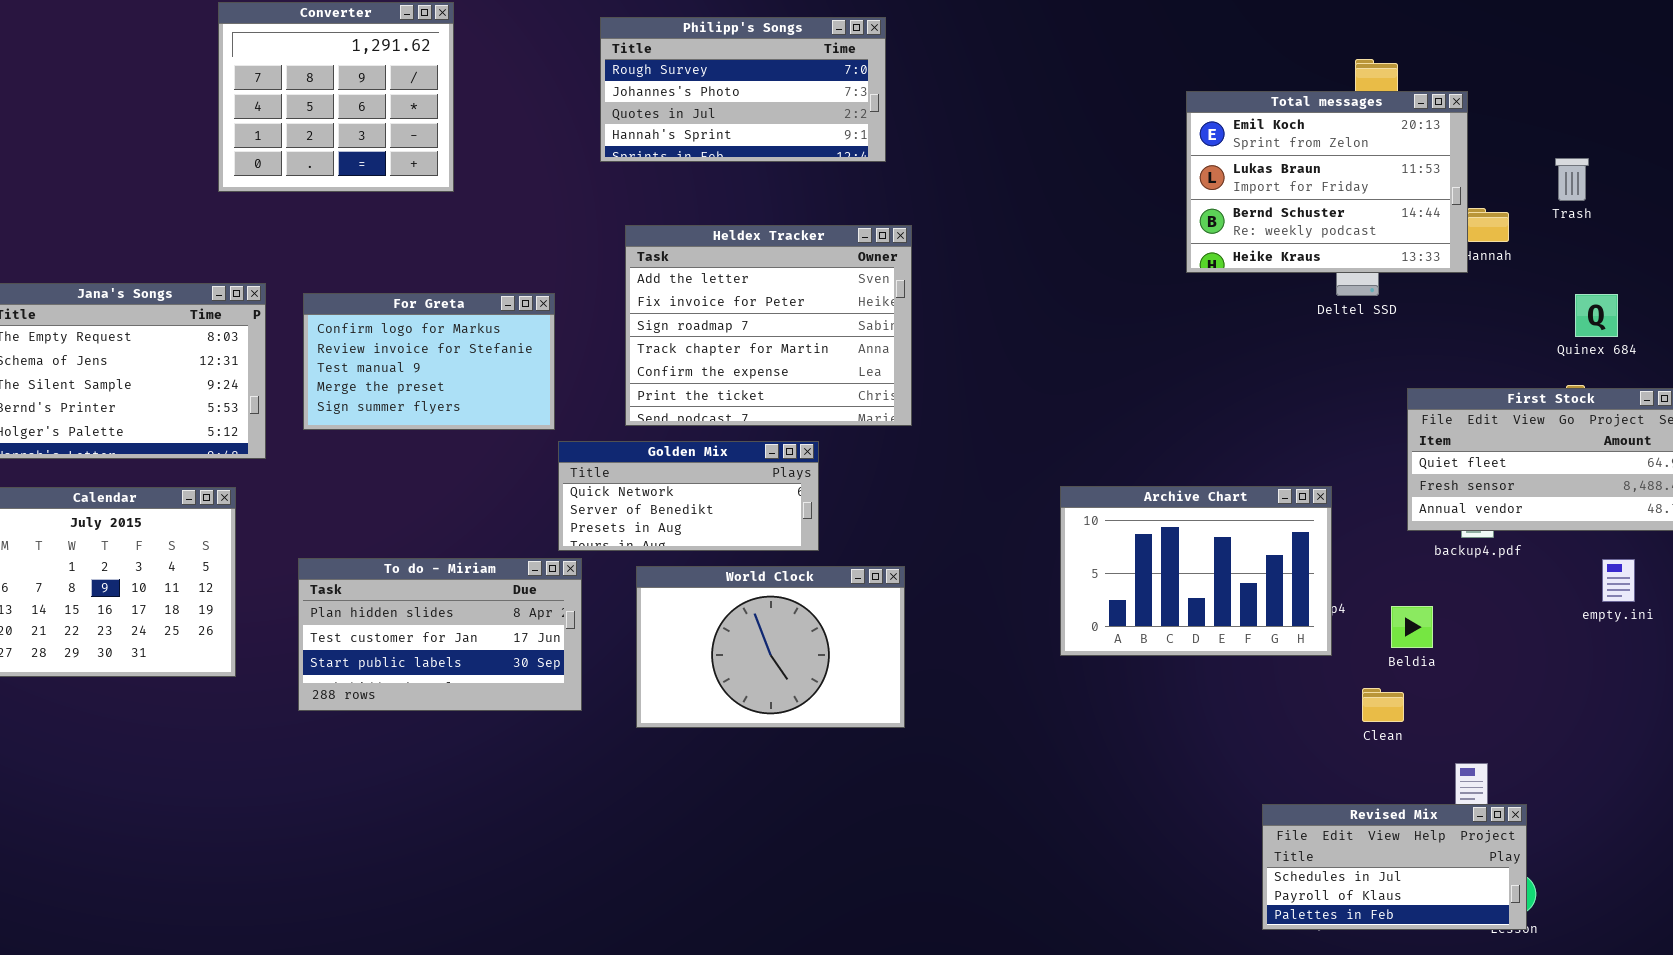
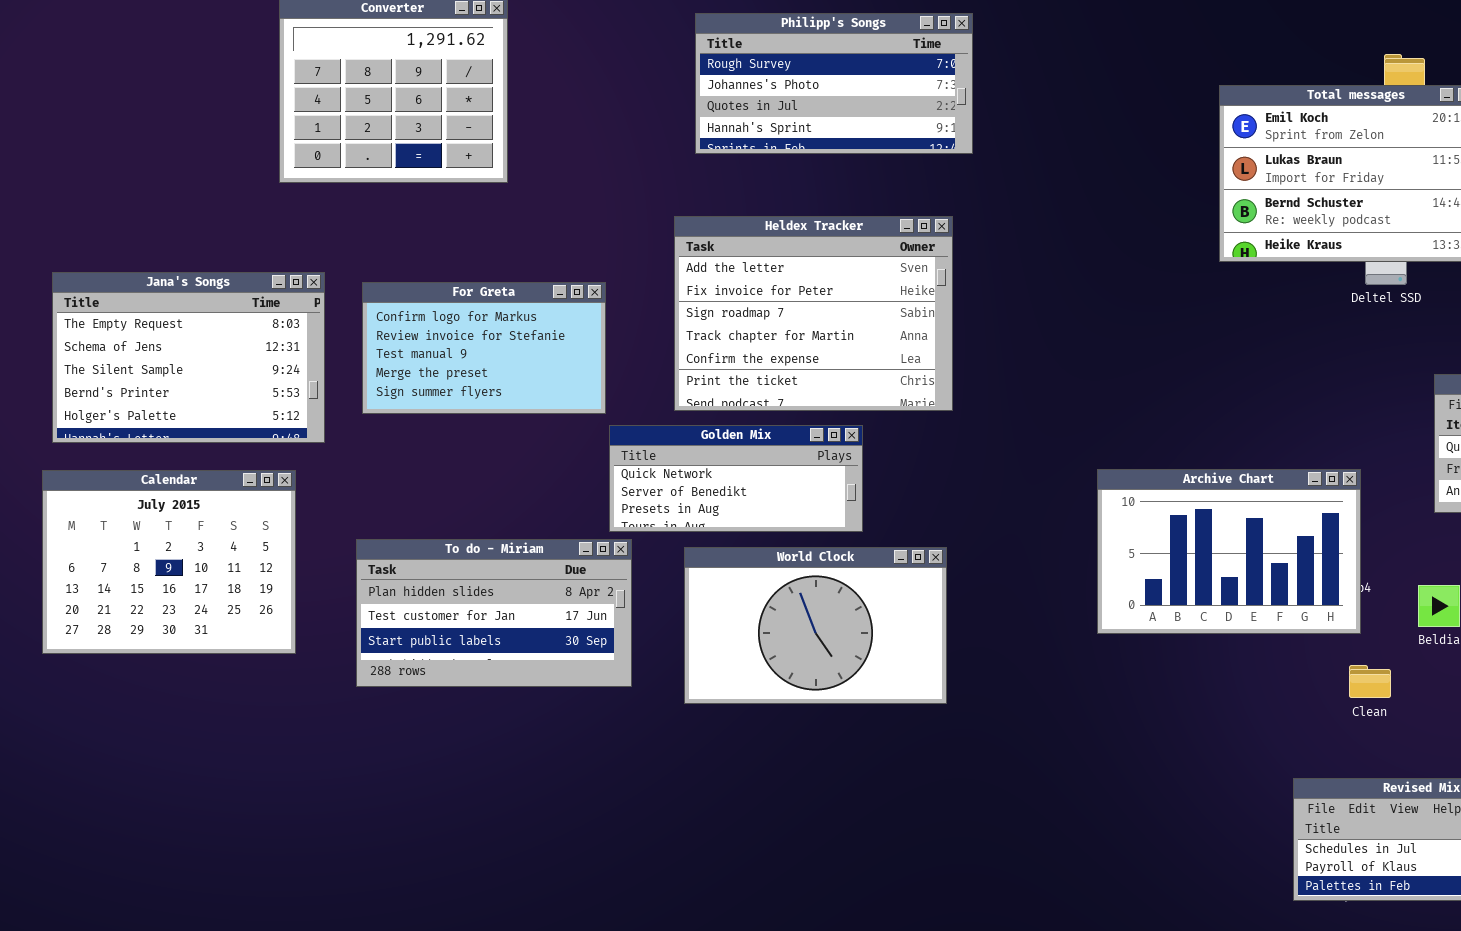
Philipp's Songs: [600,17,886,162] -> [695,13,973,154], moved
Clean: [1362,688,1404,722] -> [1349,665,1391,698], moved

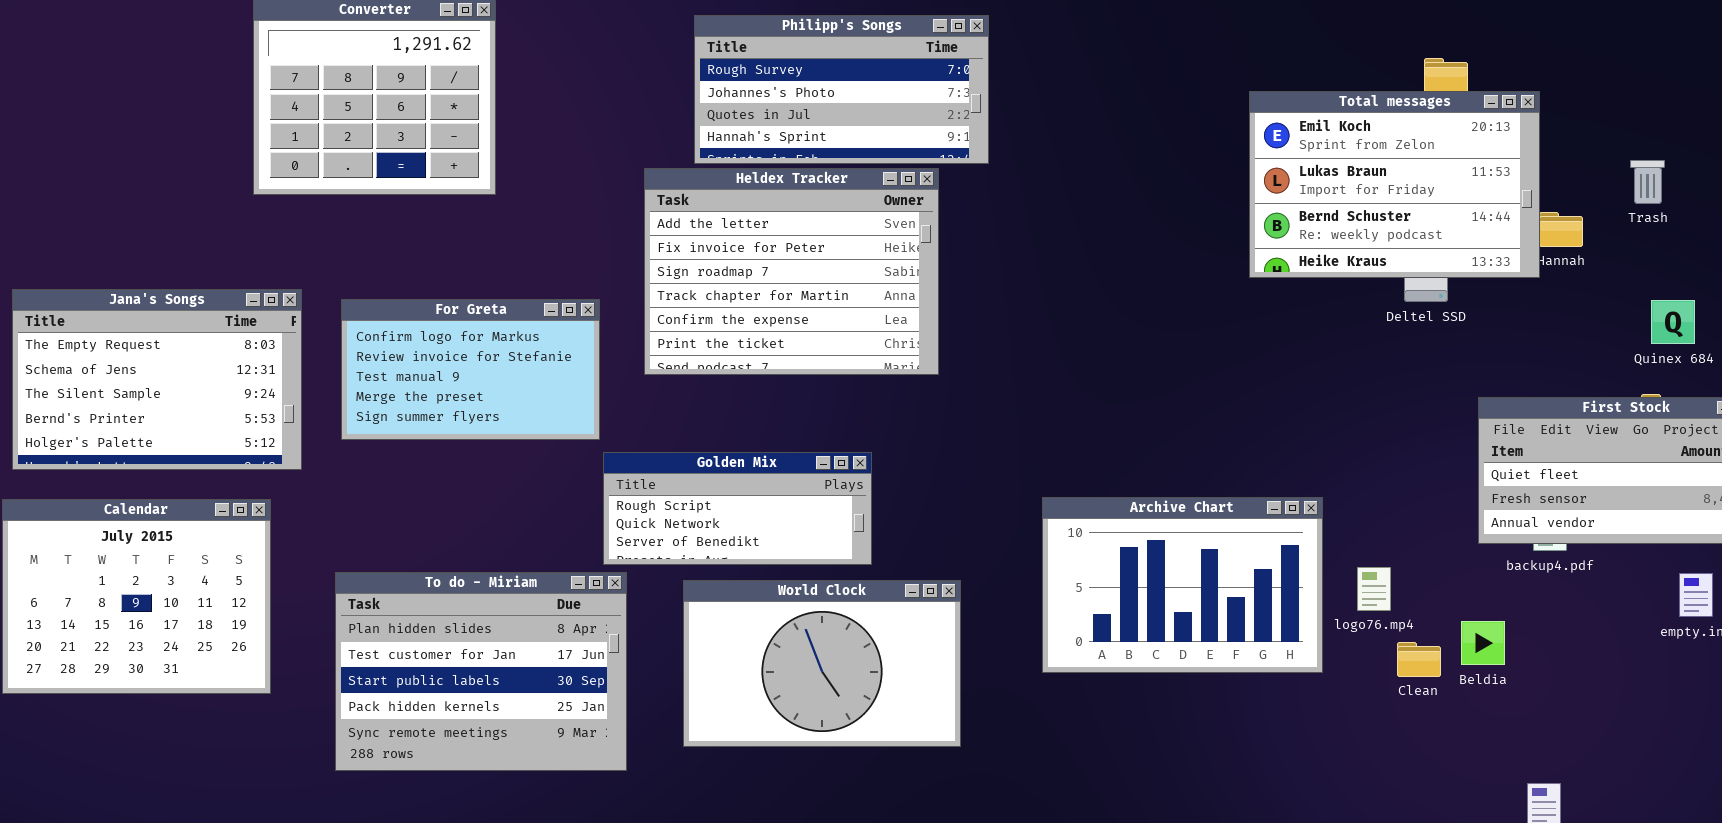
Heldex Tracker: [674,216,953,411] -> [644,168,939,375], moved
Golden Mix: [609,425,863,532] -> [603,452,872,565], scrolled up 1 row
Archive Chart: [1097,469,1361,634] -> [1042,497,1323,673], moved
To do - Miriam: [356,539,632,687] -> [335,572,627,771], resized
Clean: [1349,665,1391,698] -> [1397,642,1441,677], moved

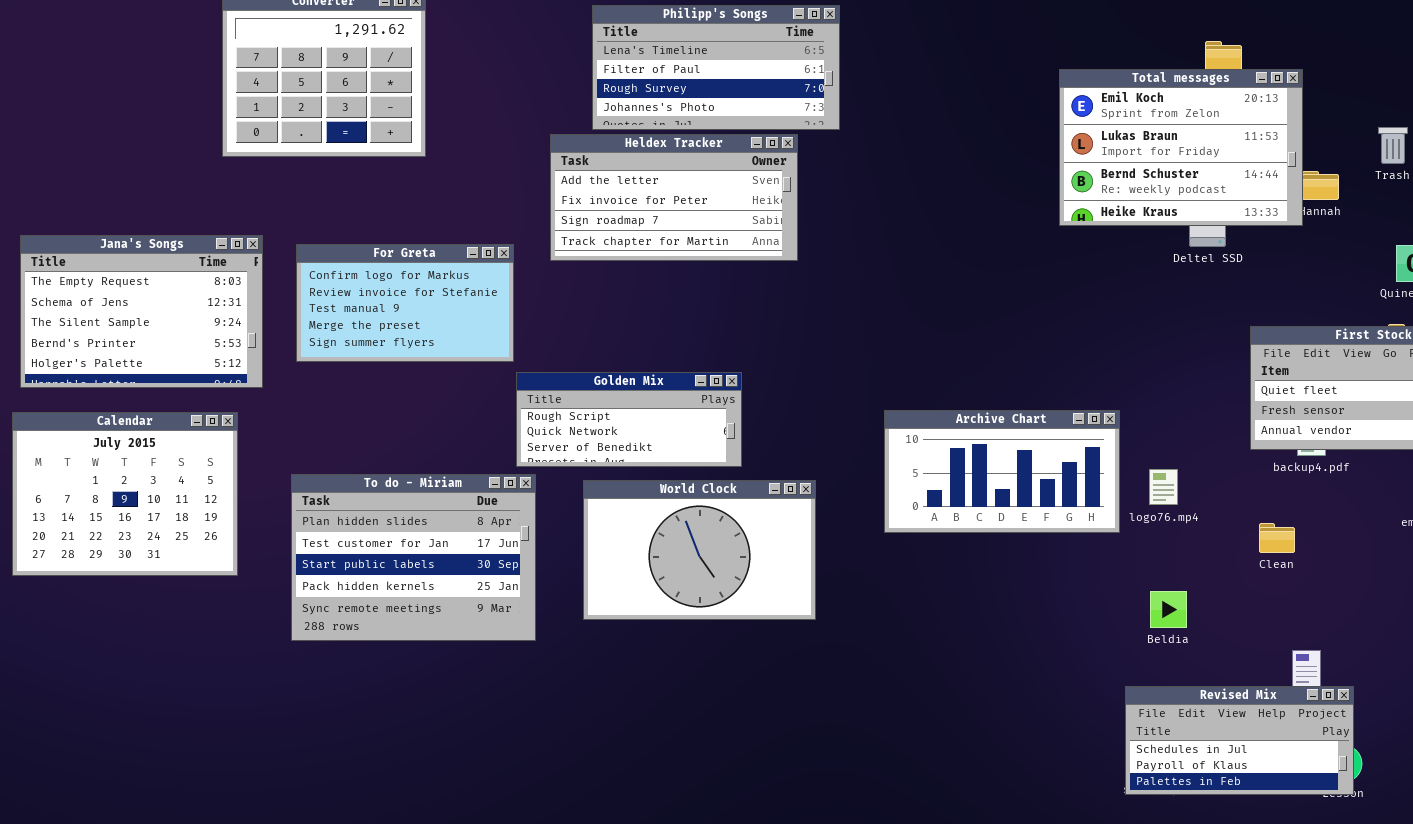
Philipp's Songs: [694,15,989,164] -> [592,5,840,130], scrolled up 2 rows
Heldex Tracker: [644,168,939,375] -> [550,134,798,261], resized
Archive Chart: [1042,497,1323,673] -> [884,410,1120,533], resized
Beldia: [1461,621,1505,665] -> [1150,591,1187,628], moved
Clean: [1397,642,1441,677] -> [1259,523,1295,553], moved

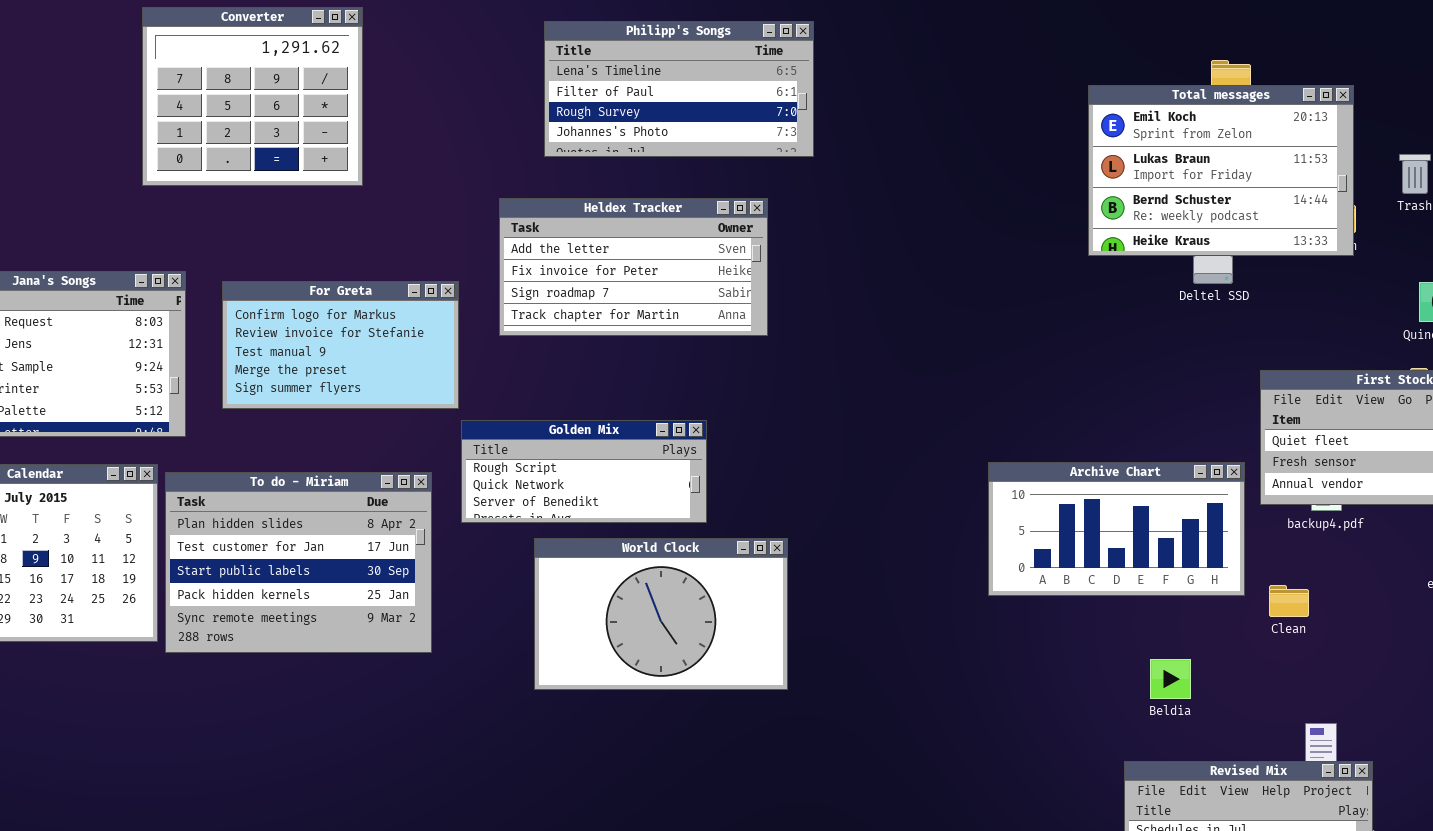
Total messages: [1059,69,1303,226] -> [1088,85,1354,256], moved
Heldex Tracker: [550,134,798,261] -> [499,198,768,336], moved
Archive Chart: [884,410,1120,533] -> [988,462,1245,596], moved
To do - Miriam: [291,474,536,641] -> [165,472,432,653], moved

